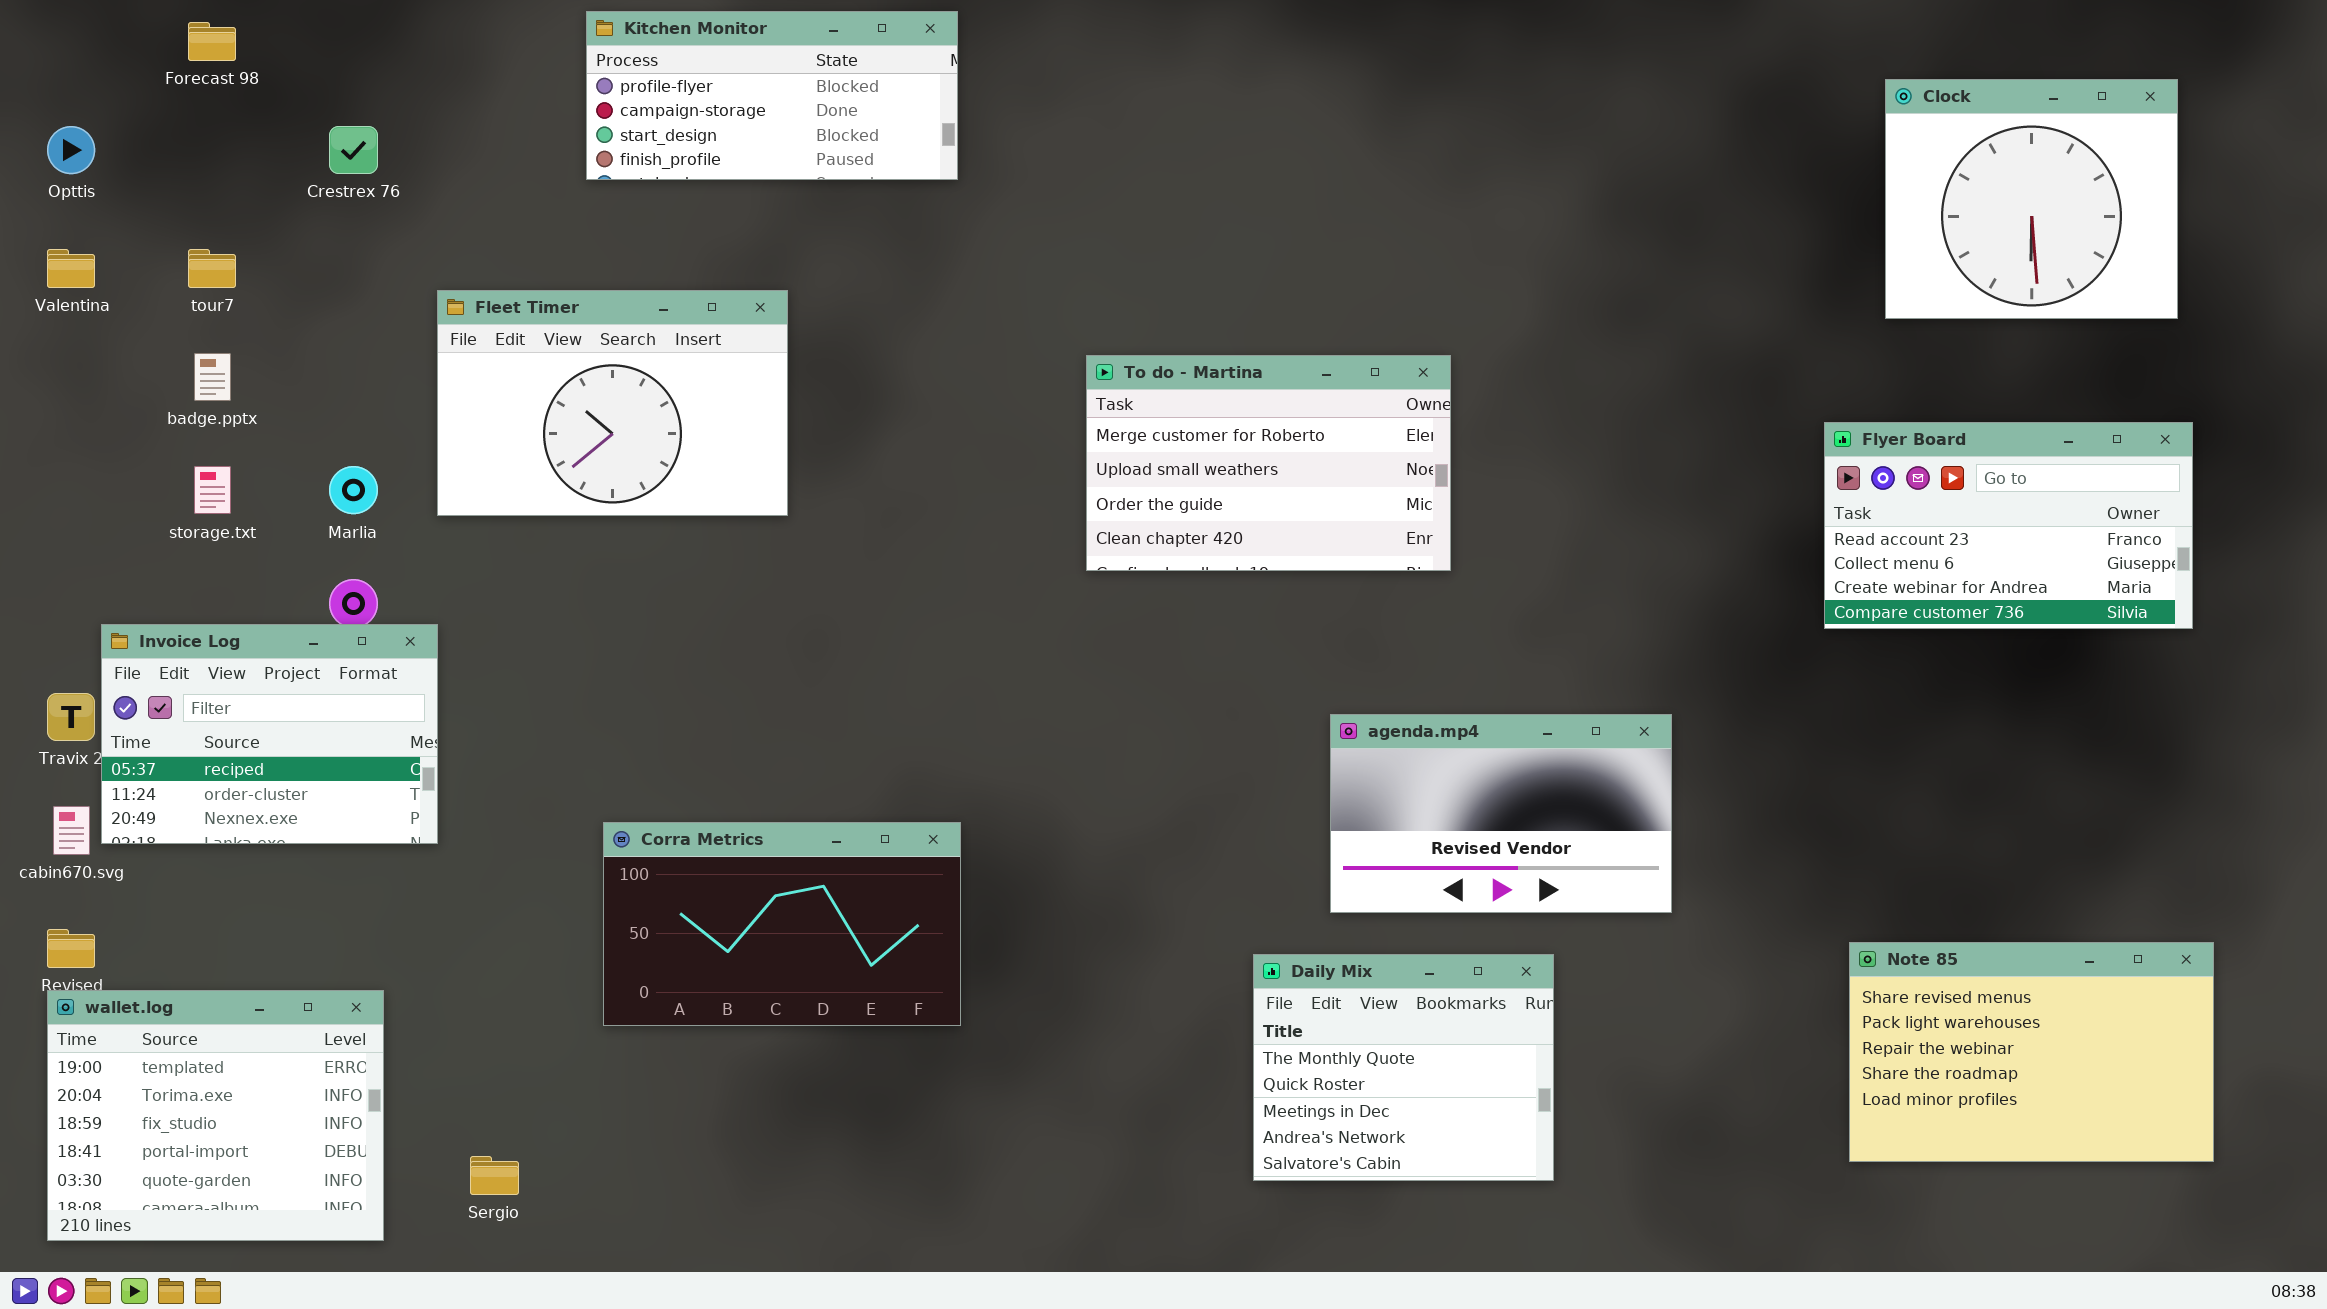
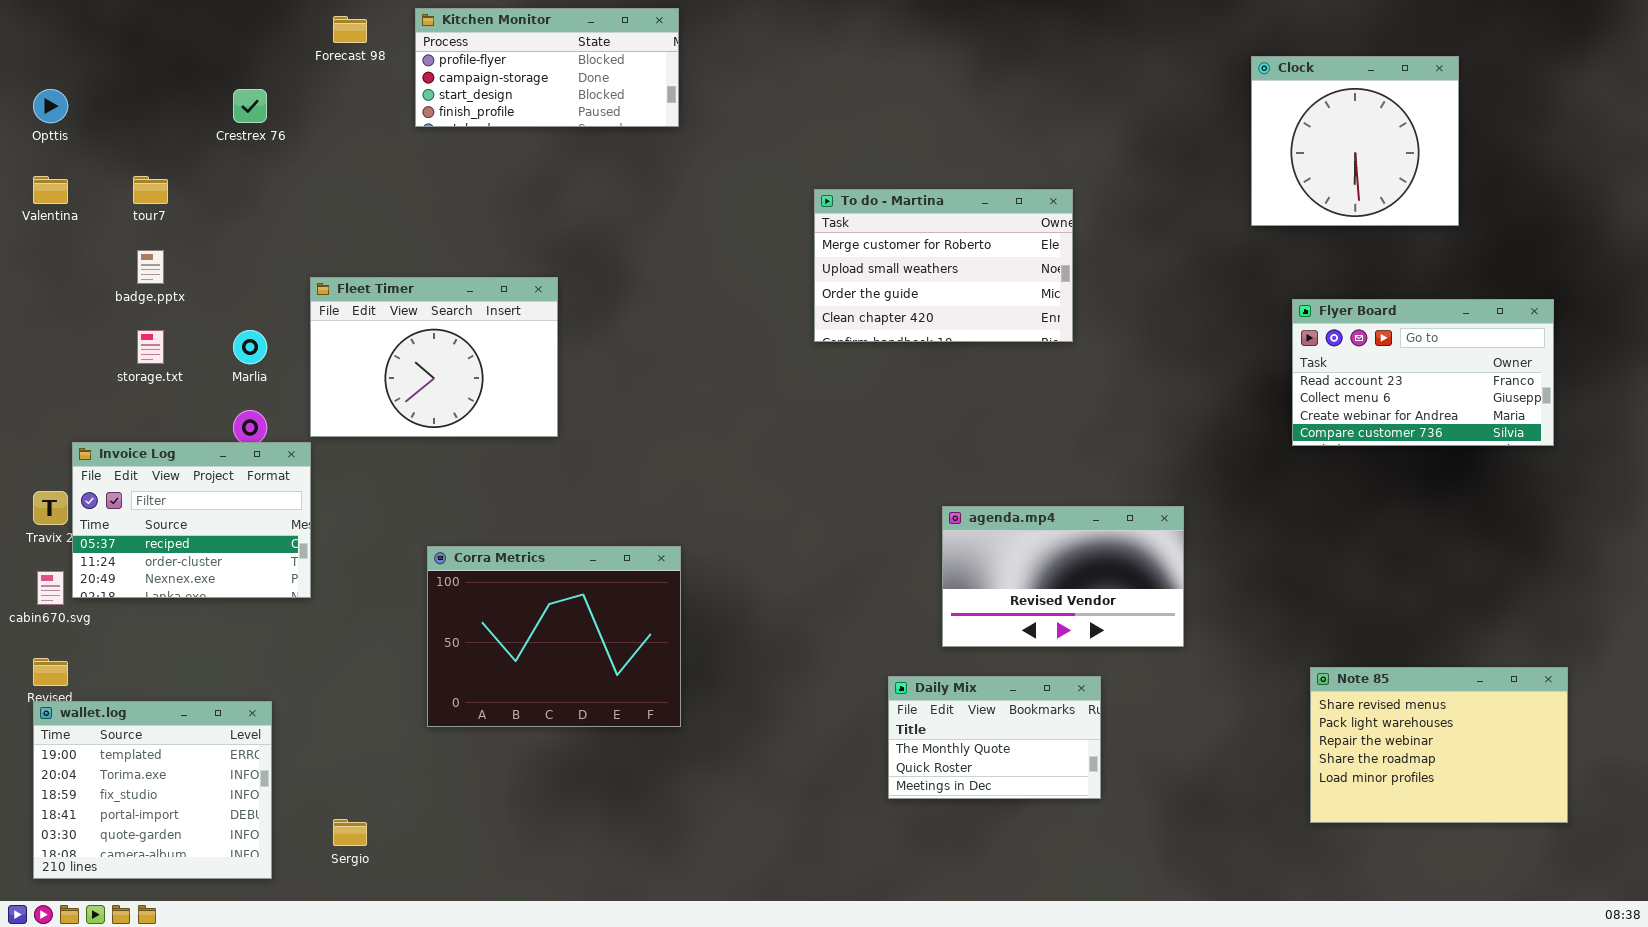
Forecast 98: [188,22,236,61] -> [333,16,367,43], moved
Clock: [1885,79,2178,319] -> [1251,56,1459,226], moved
Fleet Timer: [437,290,788,516] -> [310,277,558,437], moved
To do - Martina: [1086,355,1451,571] -> [814,189,1073,342], moved
Corra Metrics: [603,822,961,1026] -> [427,546,681,727], resized
Daily Mix: [1253,954,1554,1181] -> [888,676,1101,799], resized

